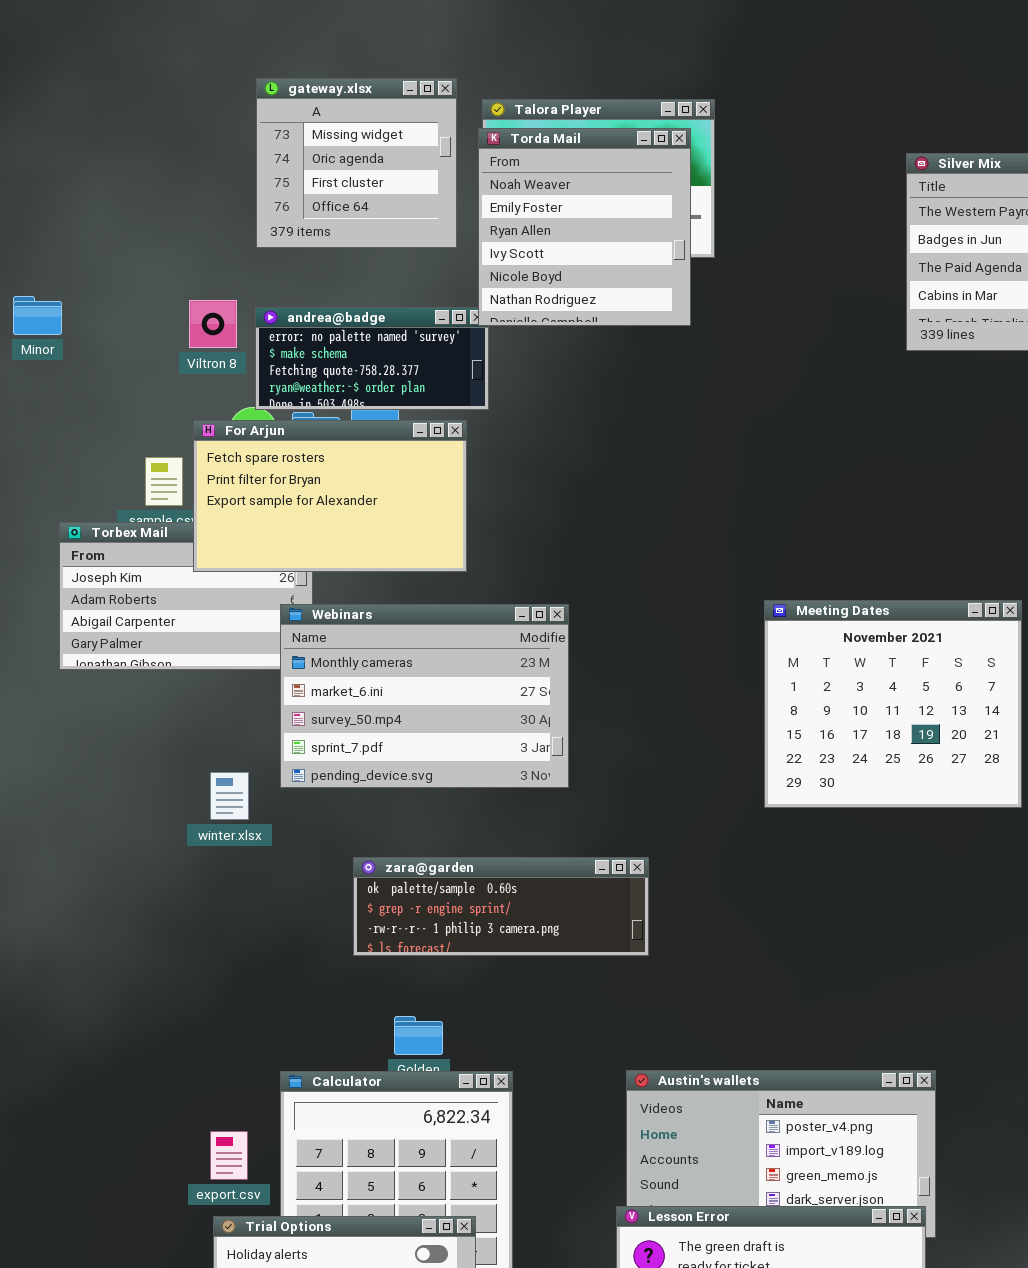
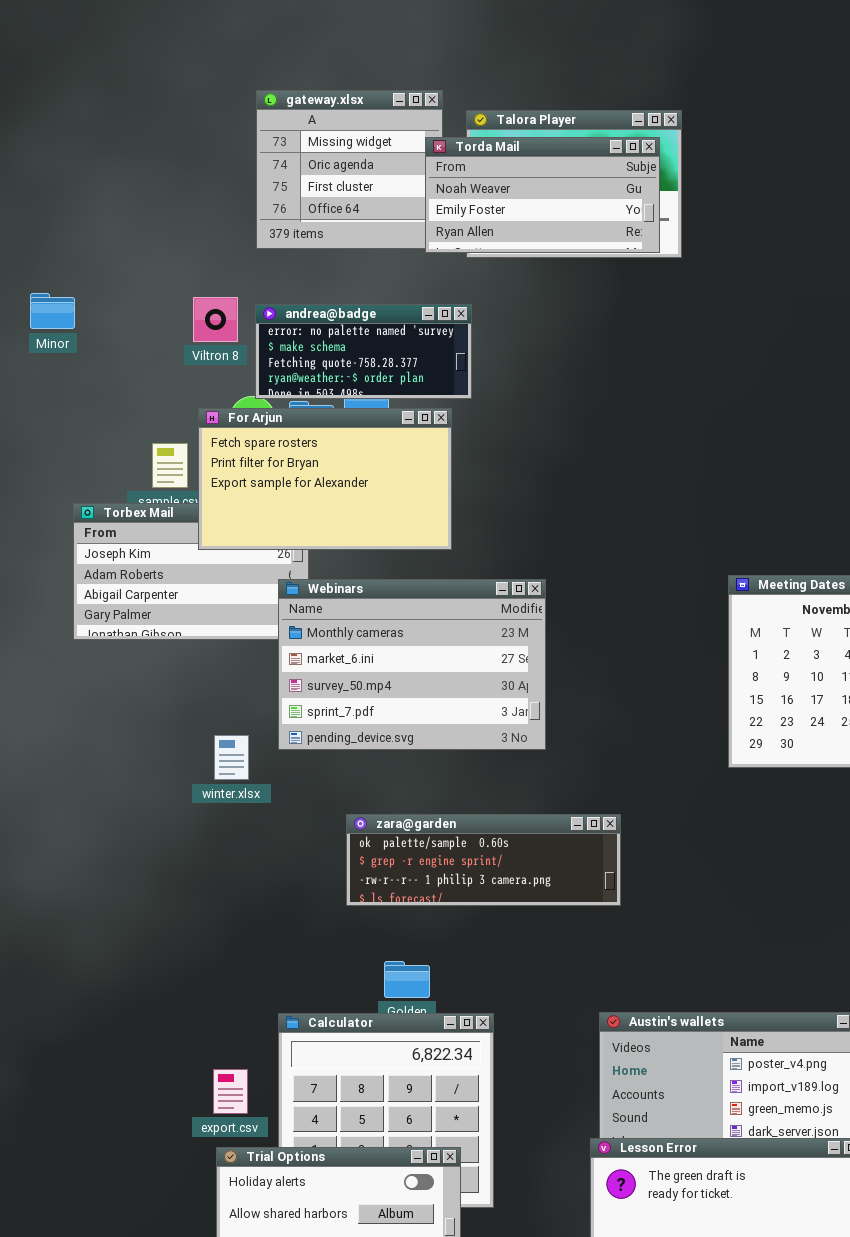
Torda Mail: [478,128,691,326] -> [425,137,660,253], resized

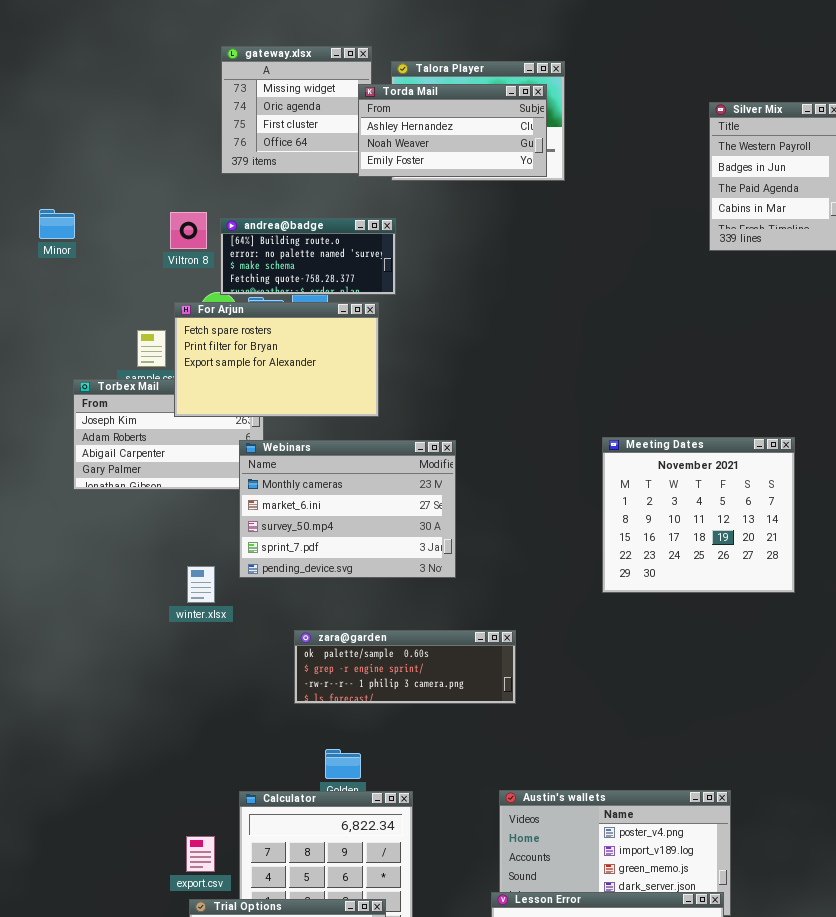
Torda Mail: [425,137,660,253] -> [358,84,547,177], scrolled up 1 row
andrea@badge: [255,304,472,399] -> [220,218,396,295], scrolled up 1 row

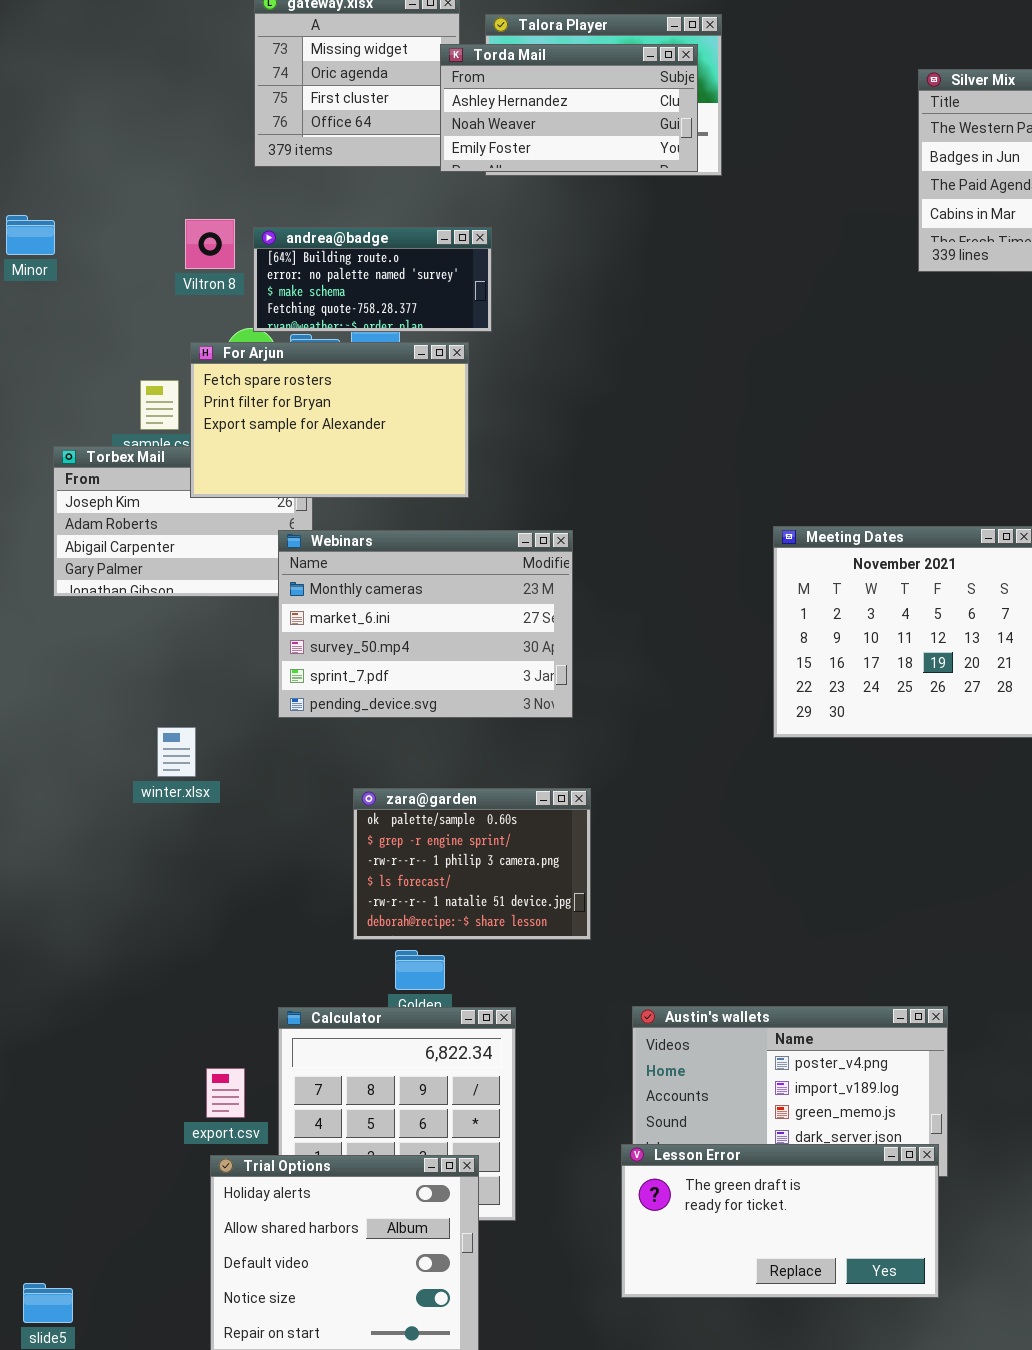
winter.xlsx: [187,566,215,603] -> [157,727,196,777], moved
zara@garden: [294,630,516,704] -> [353,788,591,940], resized

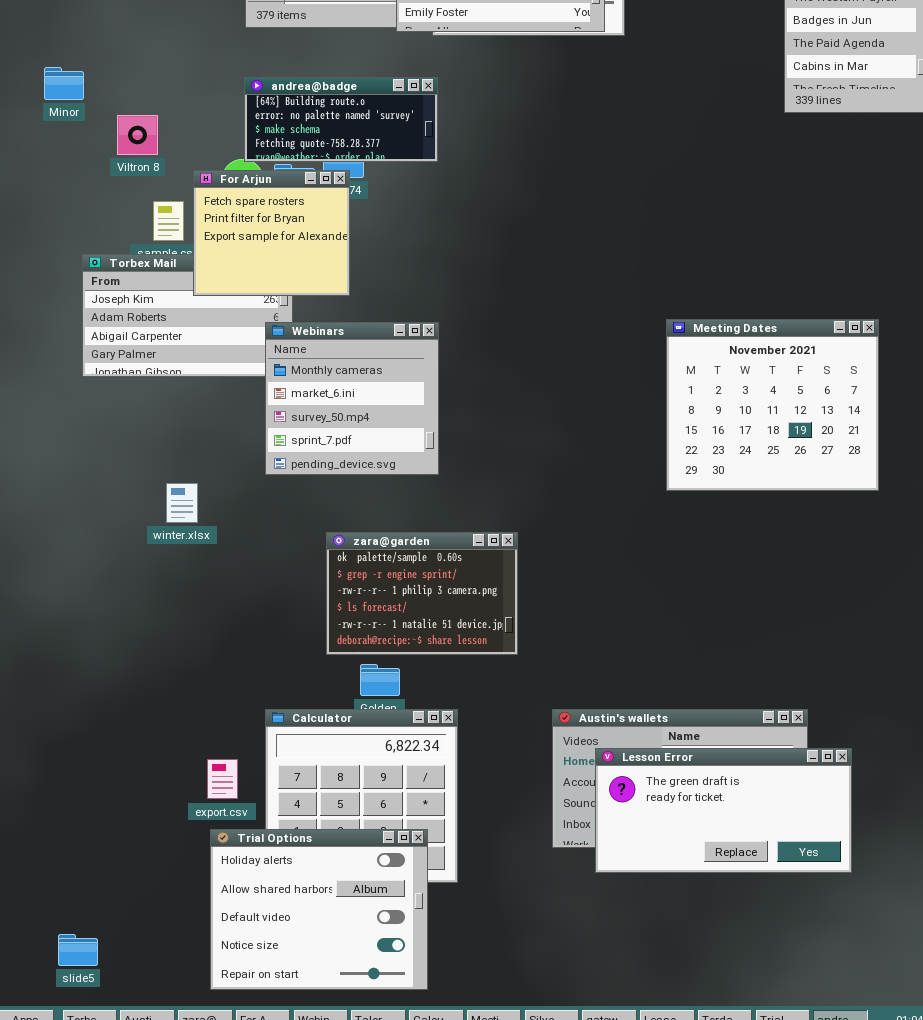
Viltron 8: [185,219,235,269] -> [117,115,158,155], moved
For Arjun: [190,342,469,498] -> [193,170,350,296], resized
Webinars: [278,530,573,718] -> [265,322,439,475], resized
Lesson Error: [621,1144,939,1298] -> [595,748,852,873], moved

